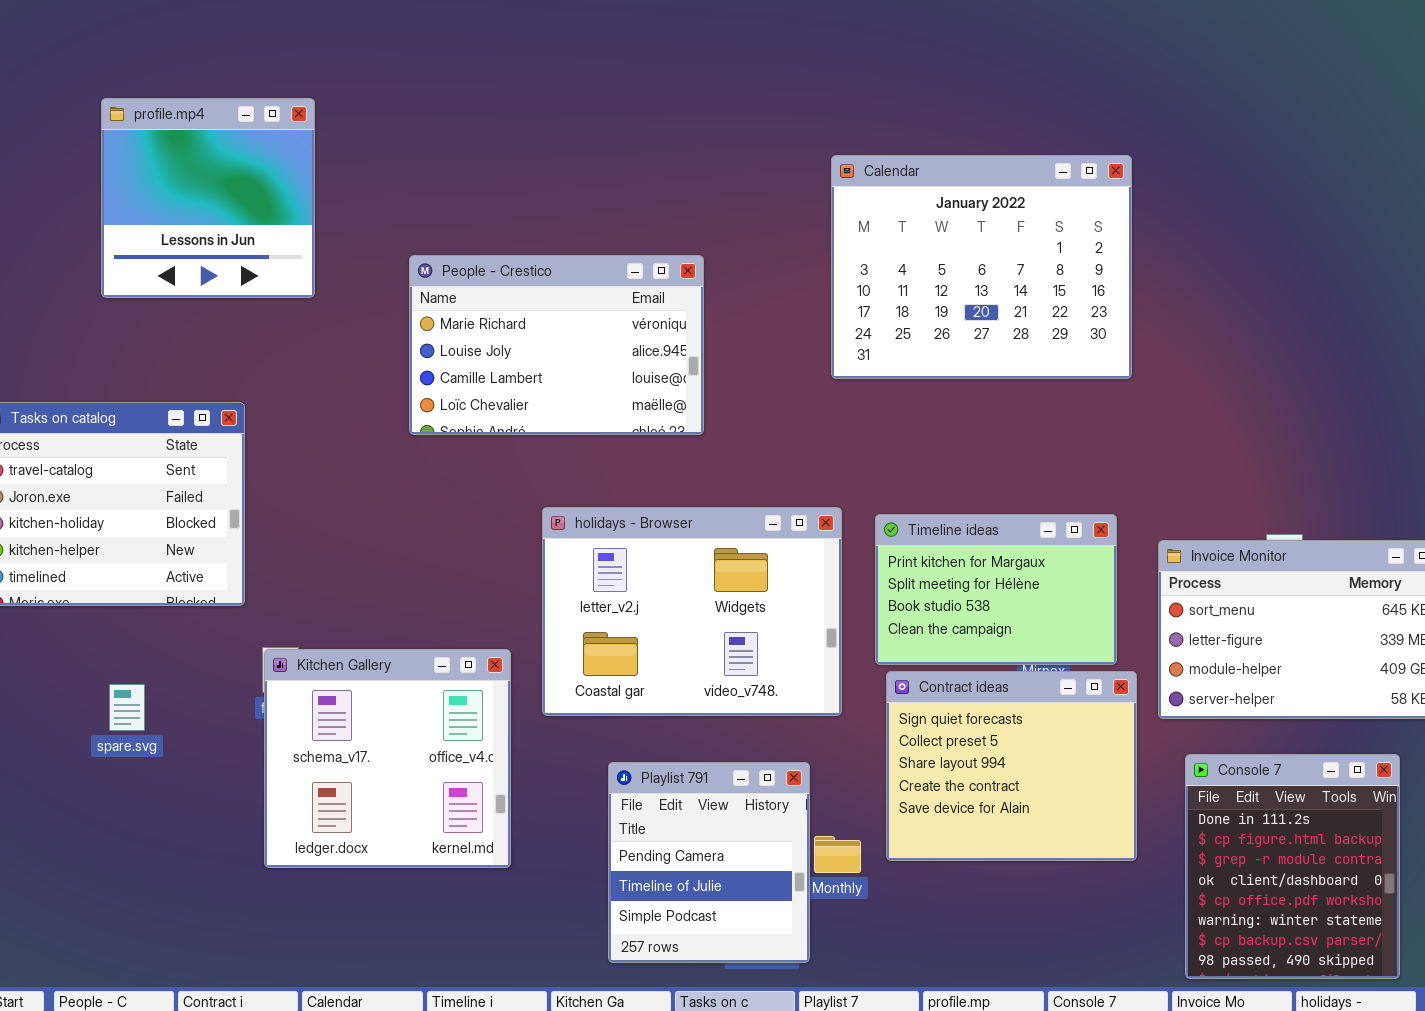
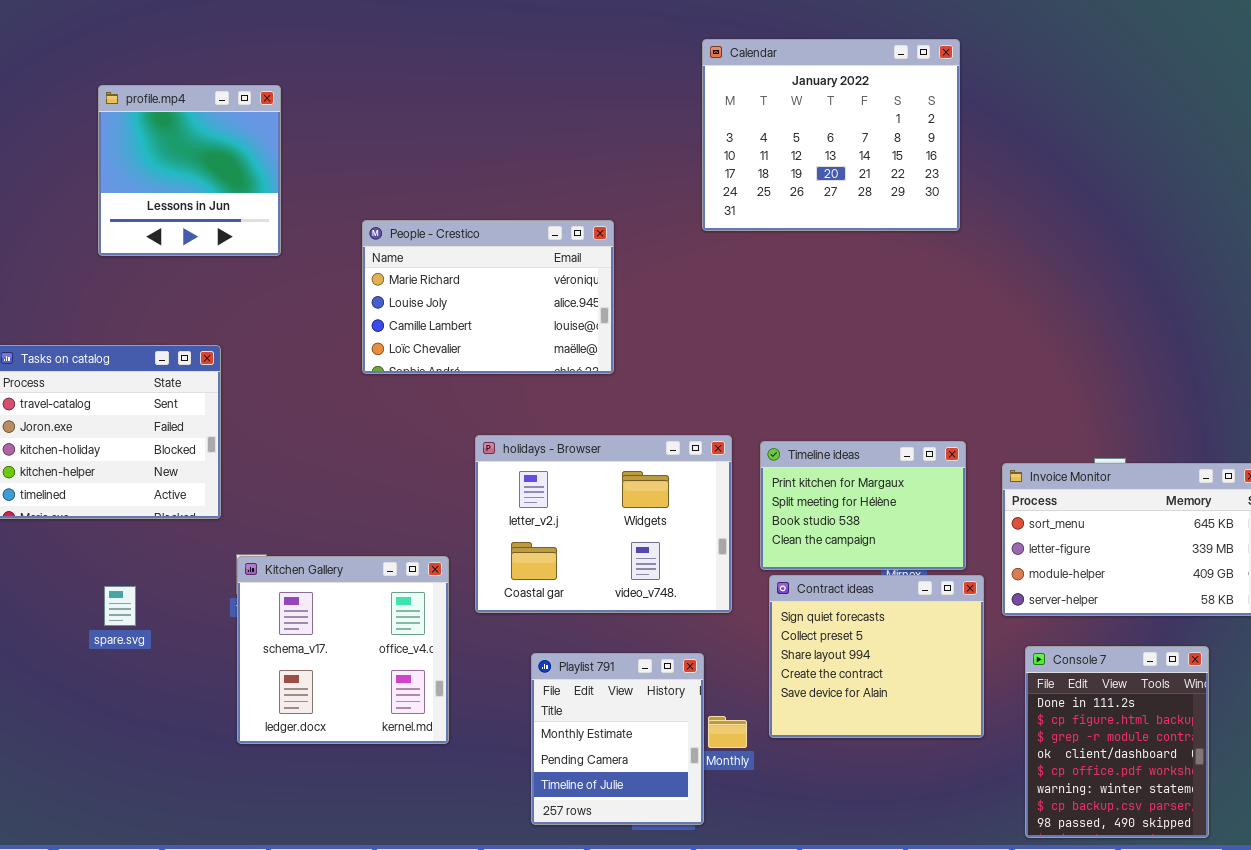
Calendar: [831,155,1132,379] -> [702,39,960,231], moved
Playlist 791: [608,762,810,963] -> [531,653,704,825], scrolled up 1 row

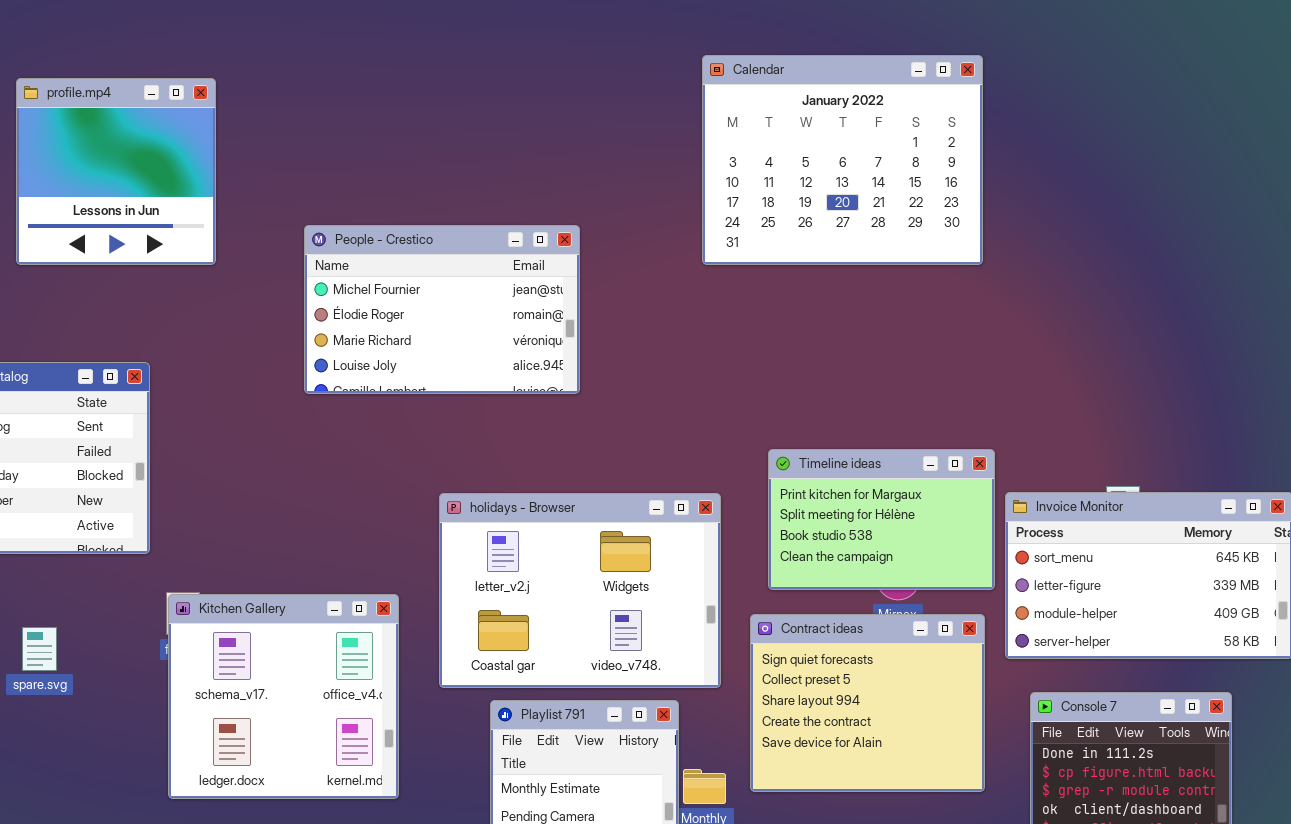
Calendar: [702,39,960,231] -> [702,55,983,265], moved
People - Crestico: [362,220,614,374] -> [304,225,580,394], scrolled up 2 rows
holidays - Browser: [475,435,732,613] -> [439,493,721,688], moved
Timeline ideas: [760,441,966,570] -> [768,449,995,590], moved

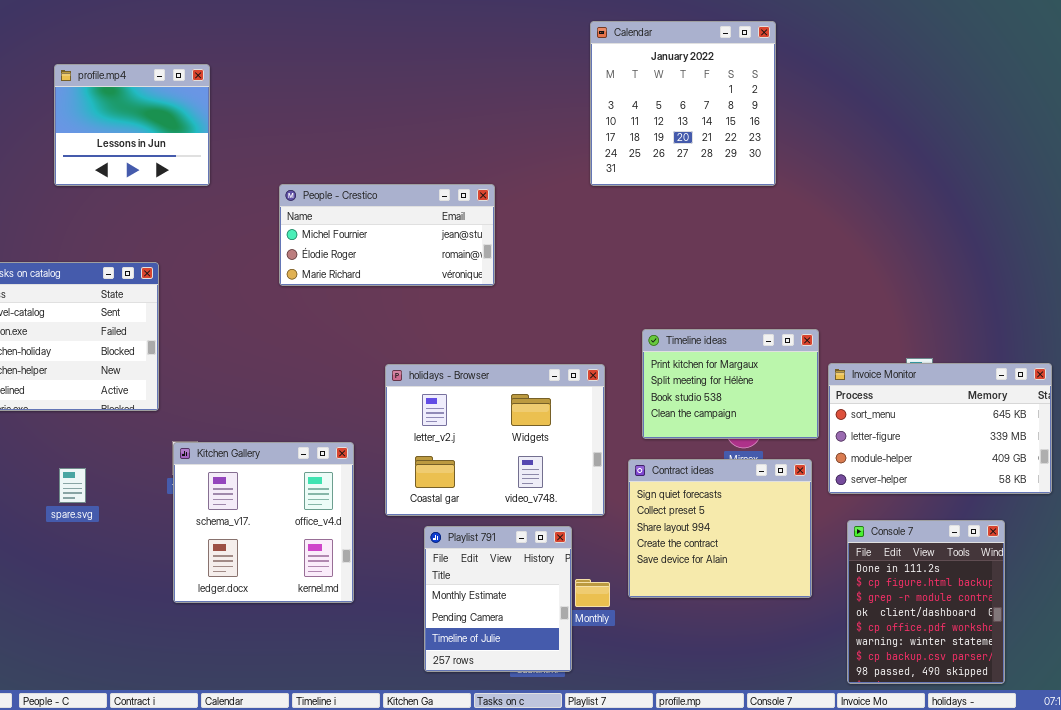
Calendar: [702,55,983,265] -> [590,21,776,186], resized
profile.mp4: [16,78,216,265] -> [54,64,210,186], resized
People - Crestico: [304,225,580,394] -> [279,184,495,286], resized

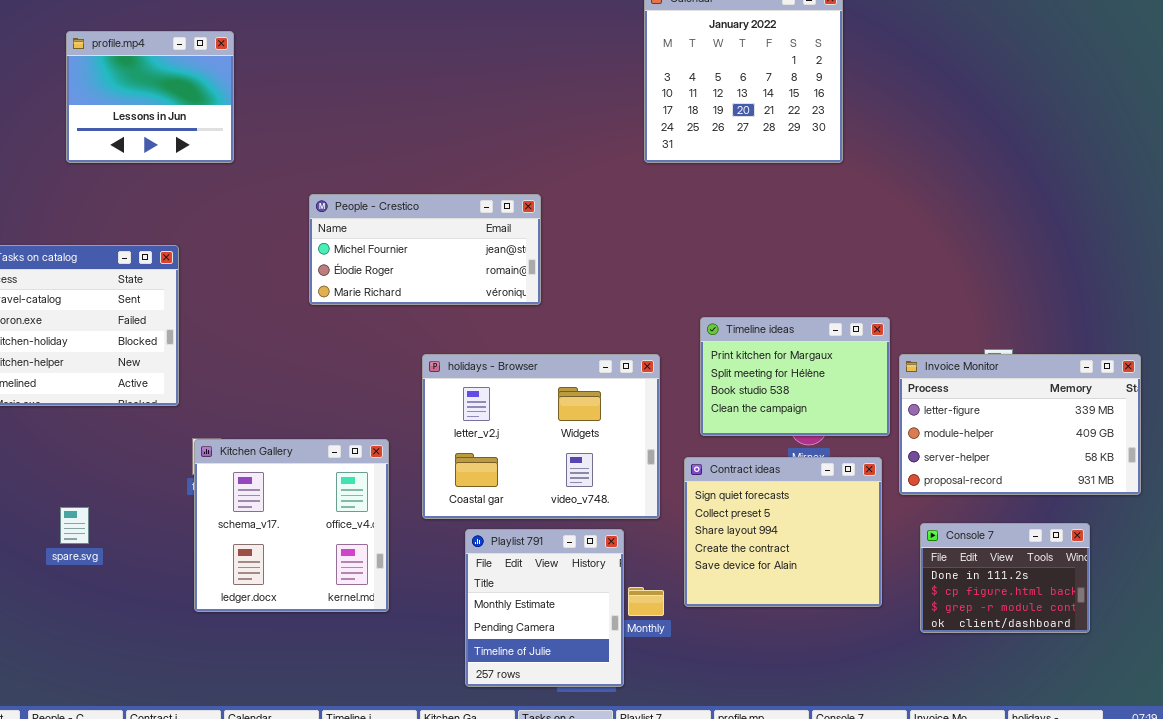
People - Crestico: [279,184,495,286] -> [309,194,541,305], moved
Invoice Monitor: [828,363,1052,494] -> [899,354,1141,495], scrolled down 1 row
spare.svg: [59,468,86,503] -> [60,507,89,544], moved
Console 7: [847,520,1005,684] -> [920,523,1090,633], resized

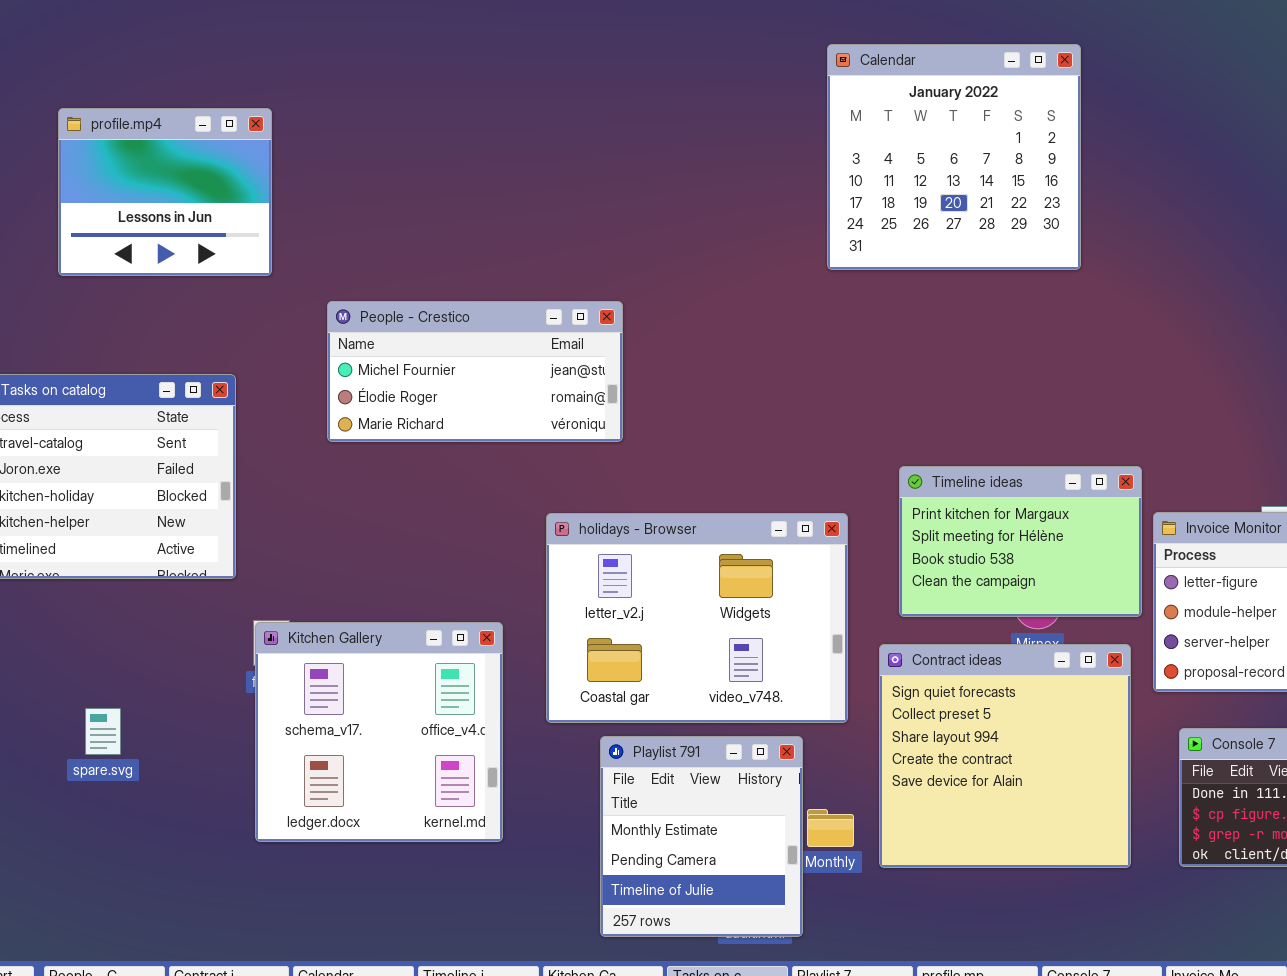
profile.mp4: [66,31,234,163] -> [58,108,272,276], moved
People - Crestico: [309,194,541,305] -> [327,301,623,442], moved
Contract ideas: [684,457,882,607] -> [879,644,1131,868], resized

